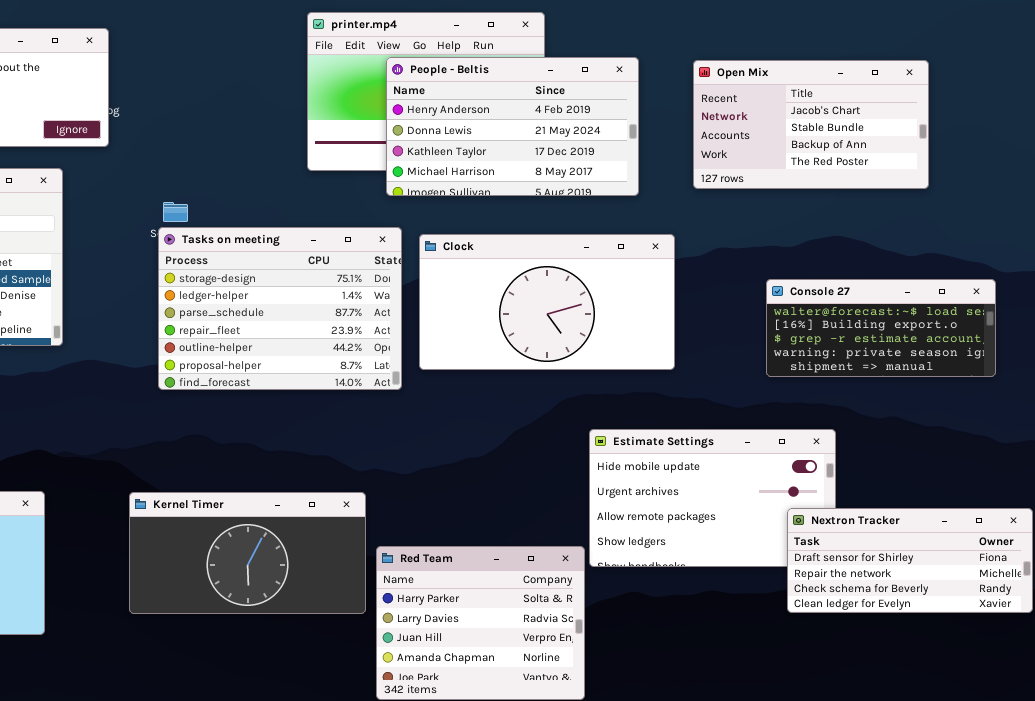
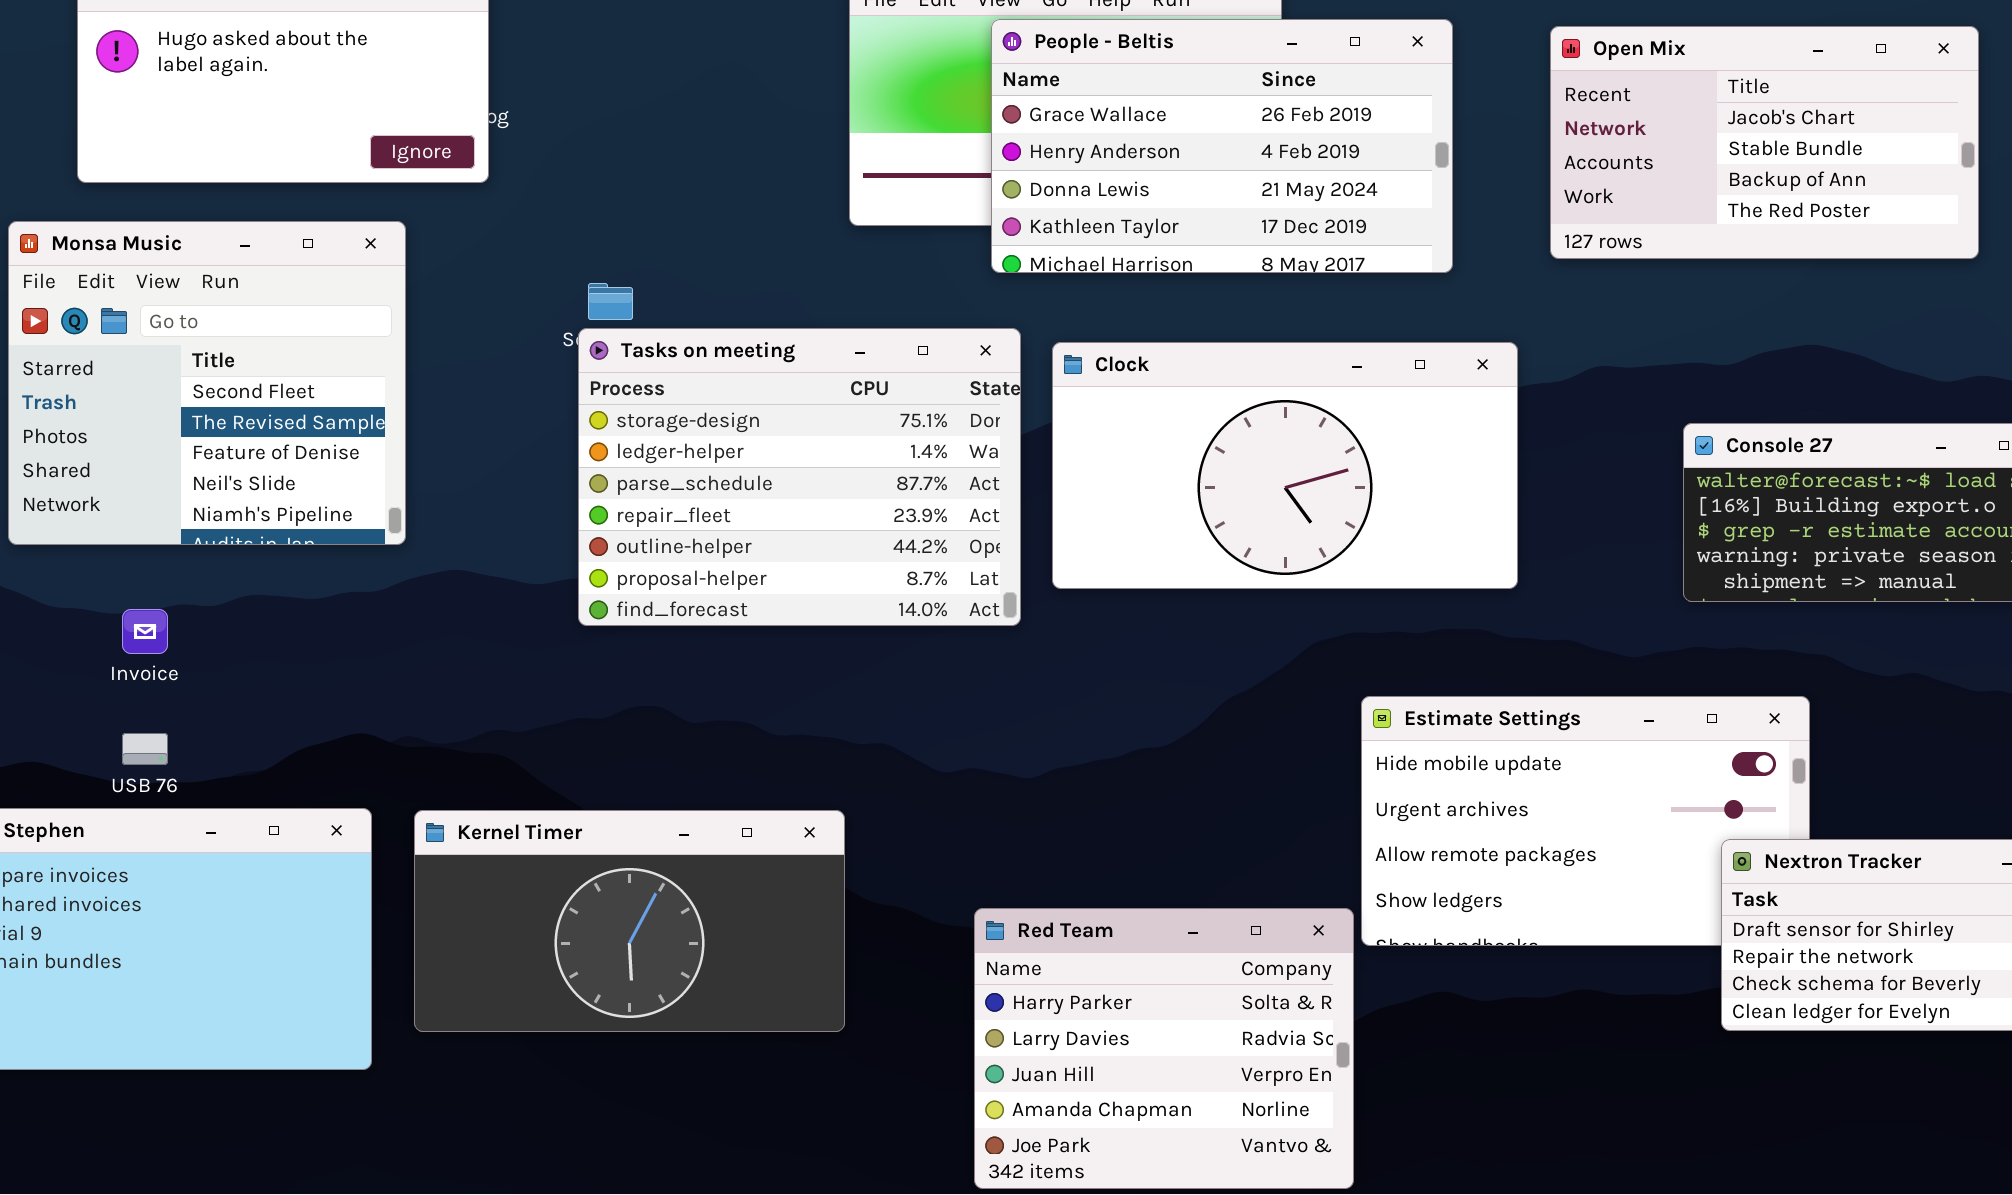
People - Beltis: [386,57,639,196] -> [991,19,1453,273], scrolled up 1 row
Kernel Timer: [129,492,366,614] -> [414,810,845,1032], moved

